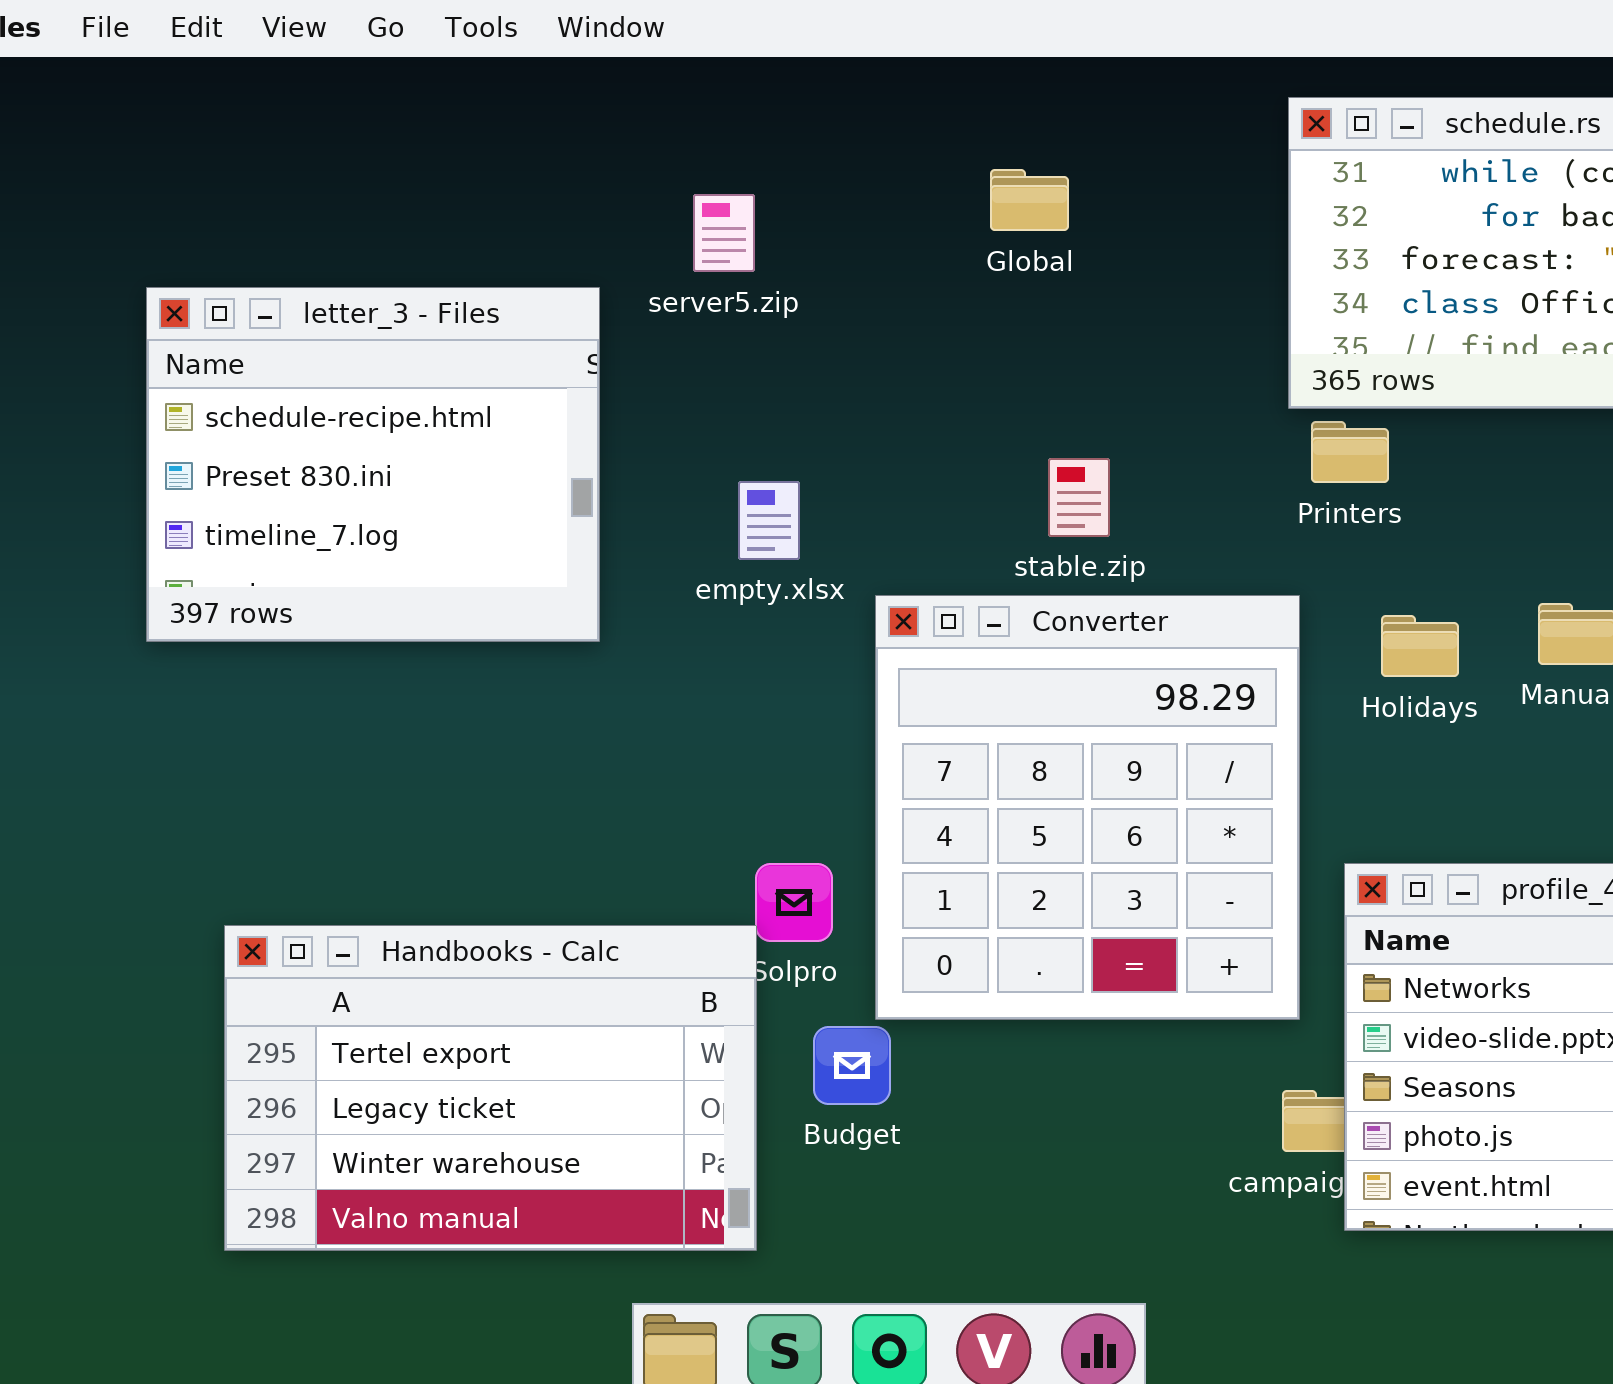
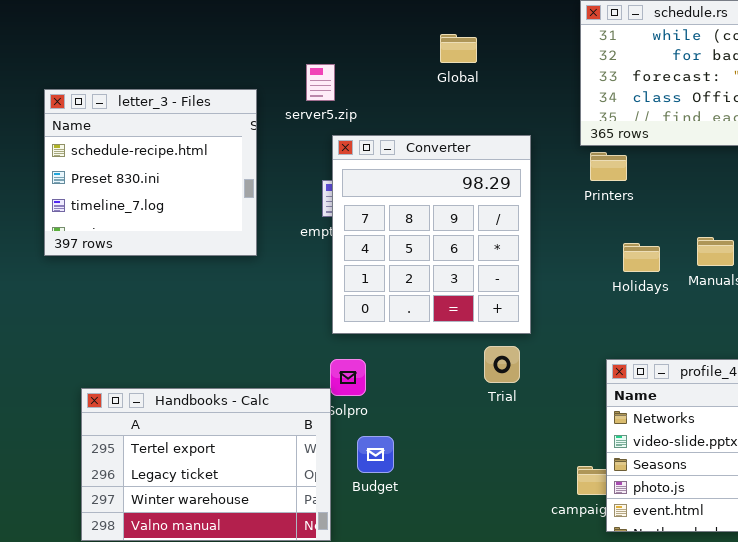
server5.zip: [693,194,755,272] -> [306,64,335,101], moved
Converter: [875,595,1300,1020] -> [332,135,531,334], moved

